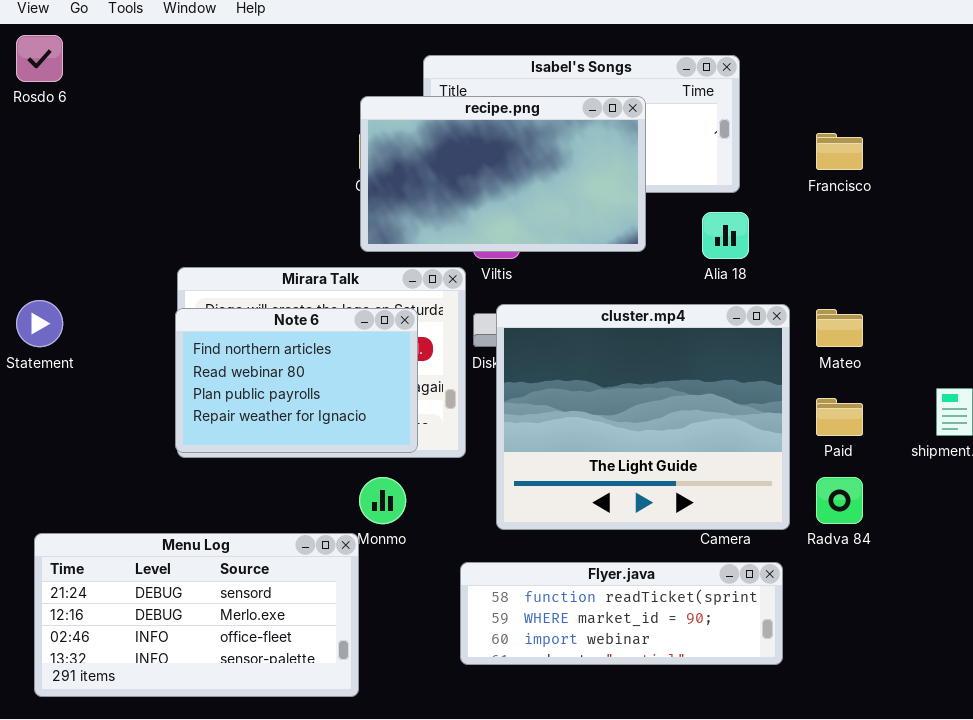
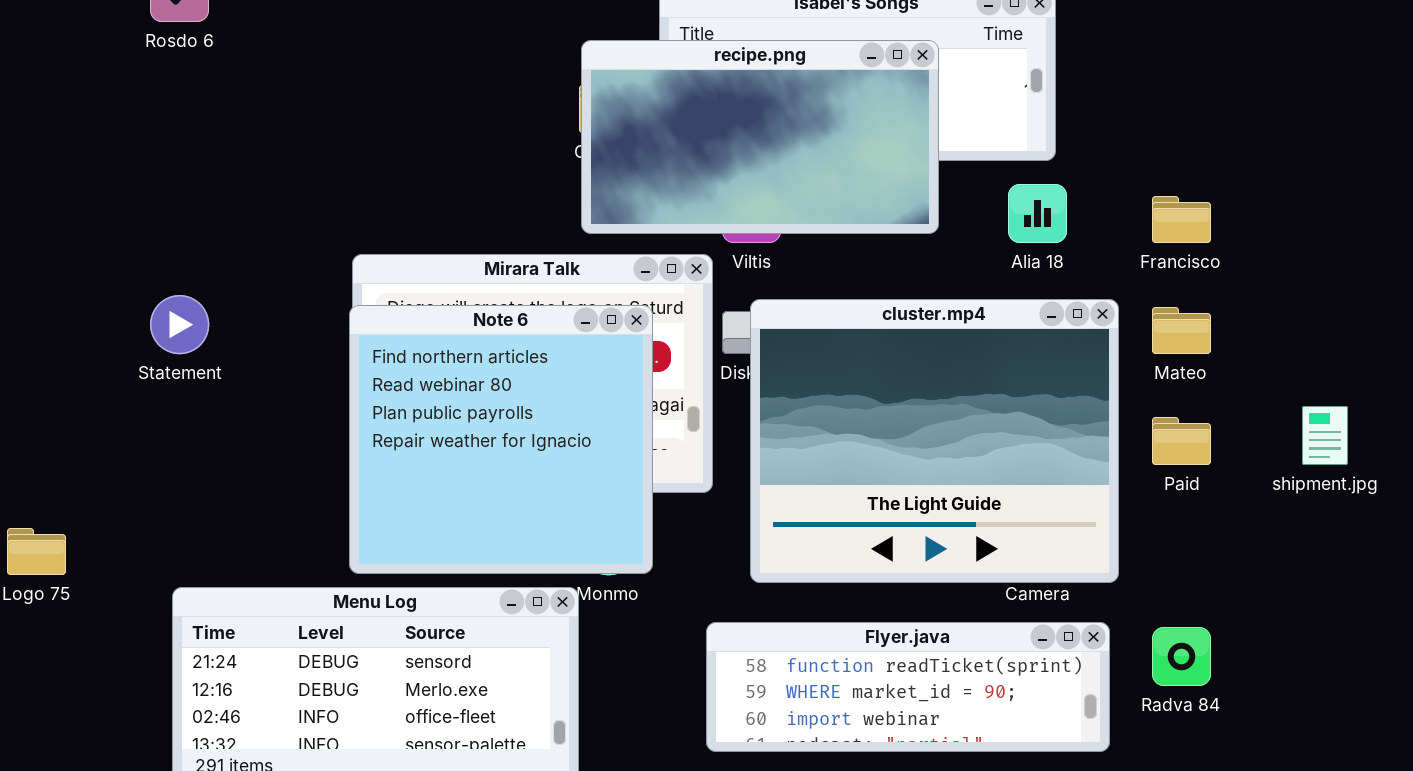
Francisco: [816,133,863,170] -> [1152,196,1211,243], moved
Note 6: [175,308,418,453] -> [349,305,653,574], resized
Radva 84: [816,477,863,524] -> [1152,627,1211,686], moved

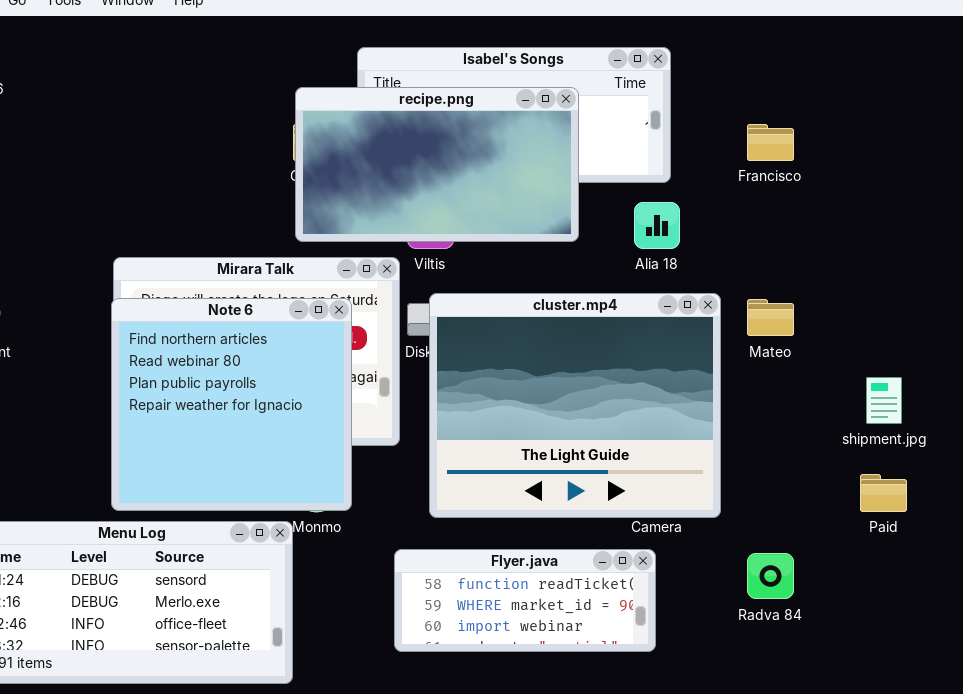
Francisco: [1152,196,1211,243] -> [747,124,794,161], moved
Paid: [1152,417,1211,465] -> [860,474,907,512], moved
Flyer.java: [706,622,1110,752] -> [394,549,656,652], resized

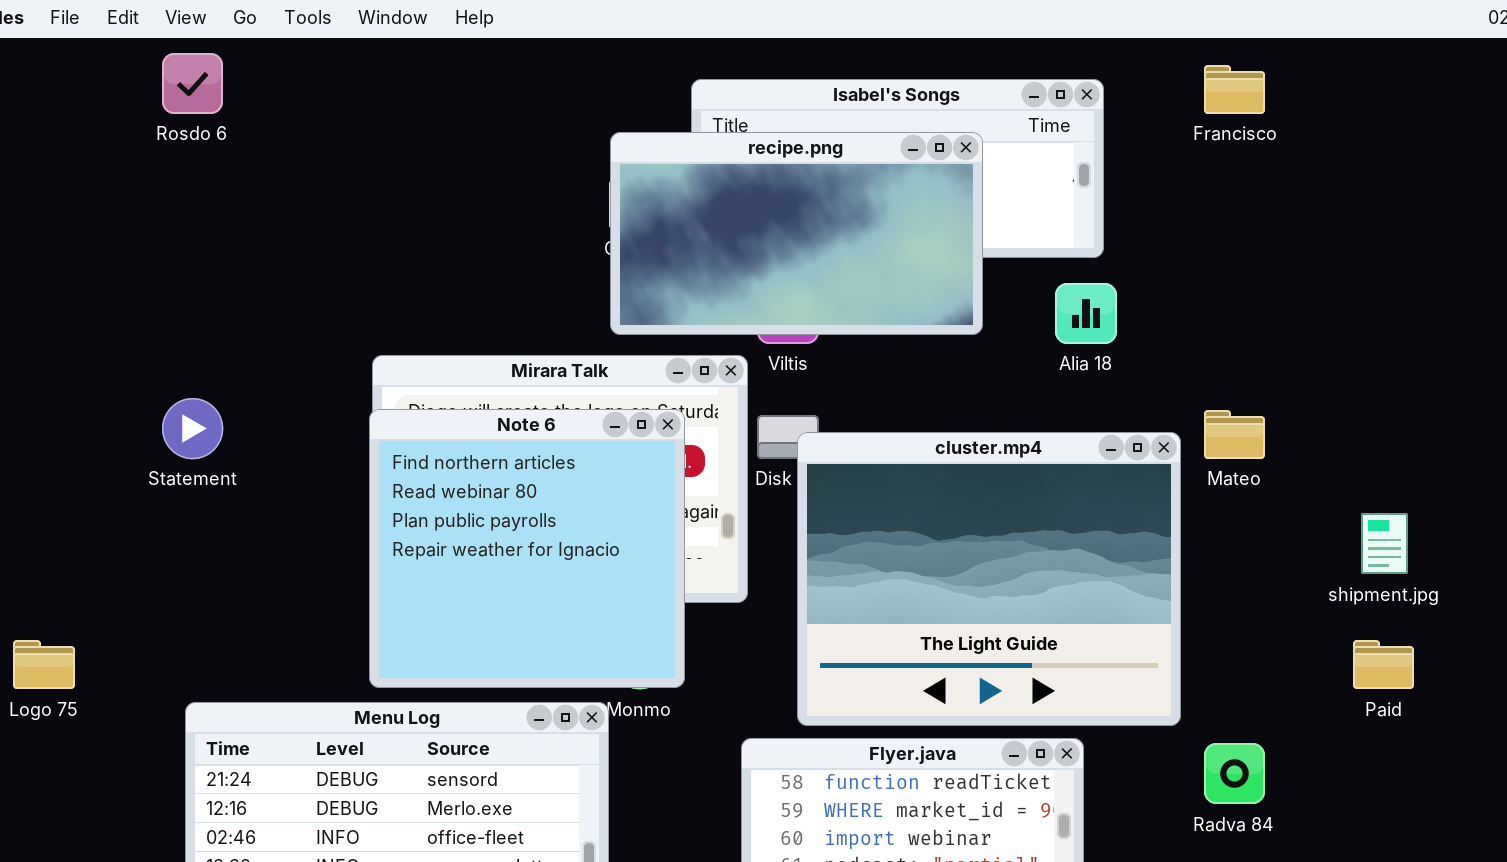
Francisco: [747,124,794,161] -> [1204,65,1265,114], moved
cluster.mp4: [429,293,721,518] -> [797,432,1181,726], moved

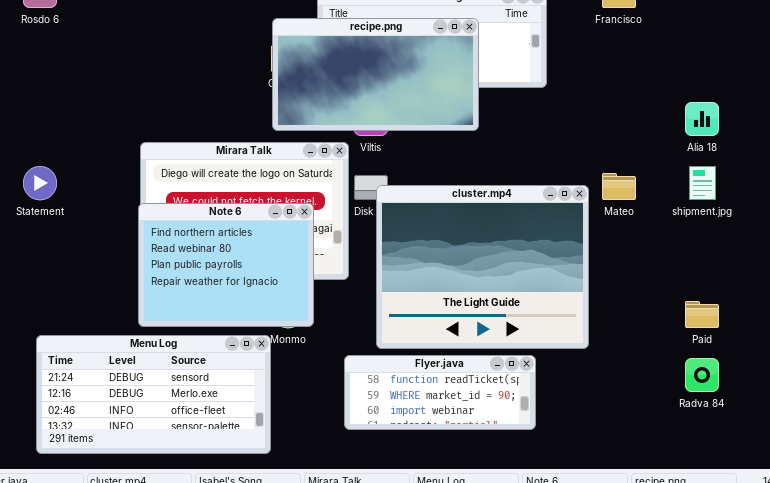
Alia 18: [1055,283,1117,344] -> [685,102,719,136], moved
Note 6: [369,409,685,688] -> [138,203,314,327], resized
shipment.jpg: [1361,513,1408,574] -> [689,166,716,200], moved
Radva 84: [1204,743,1265,804] -> [685,358,719,392], moved

